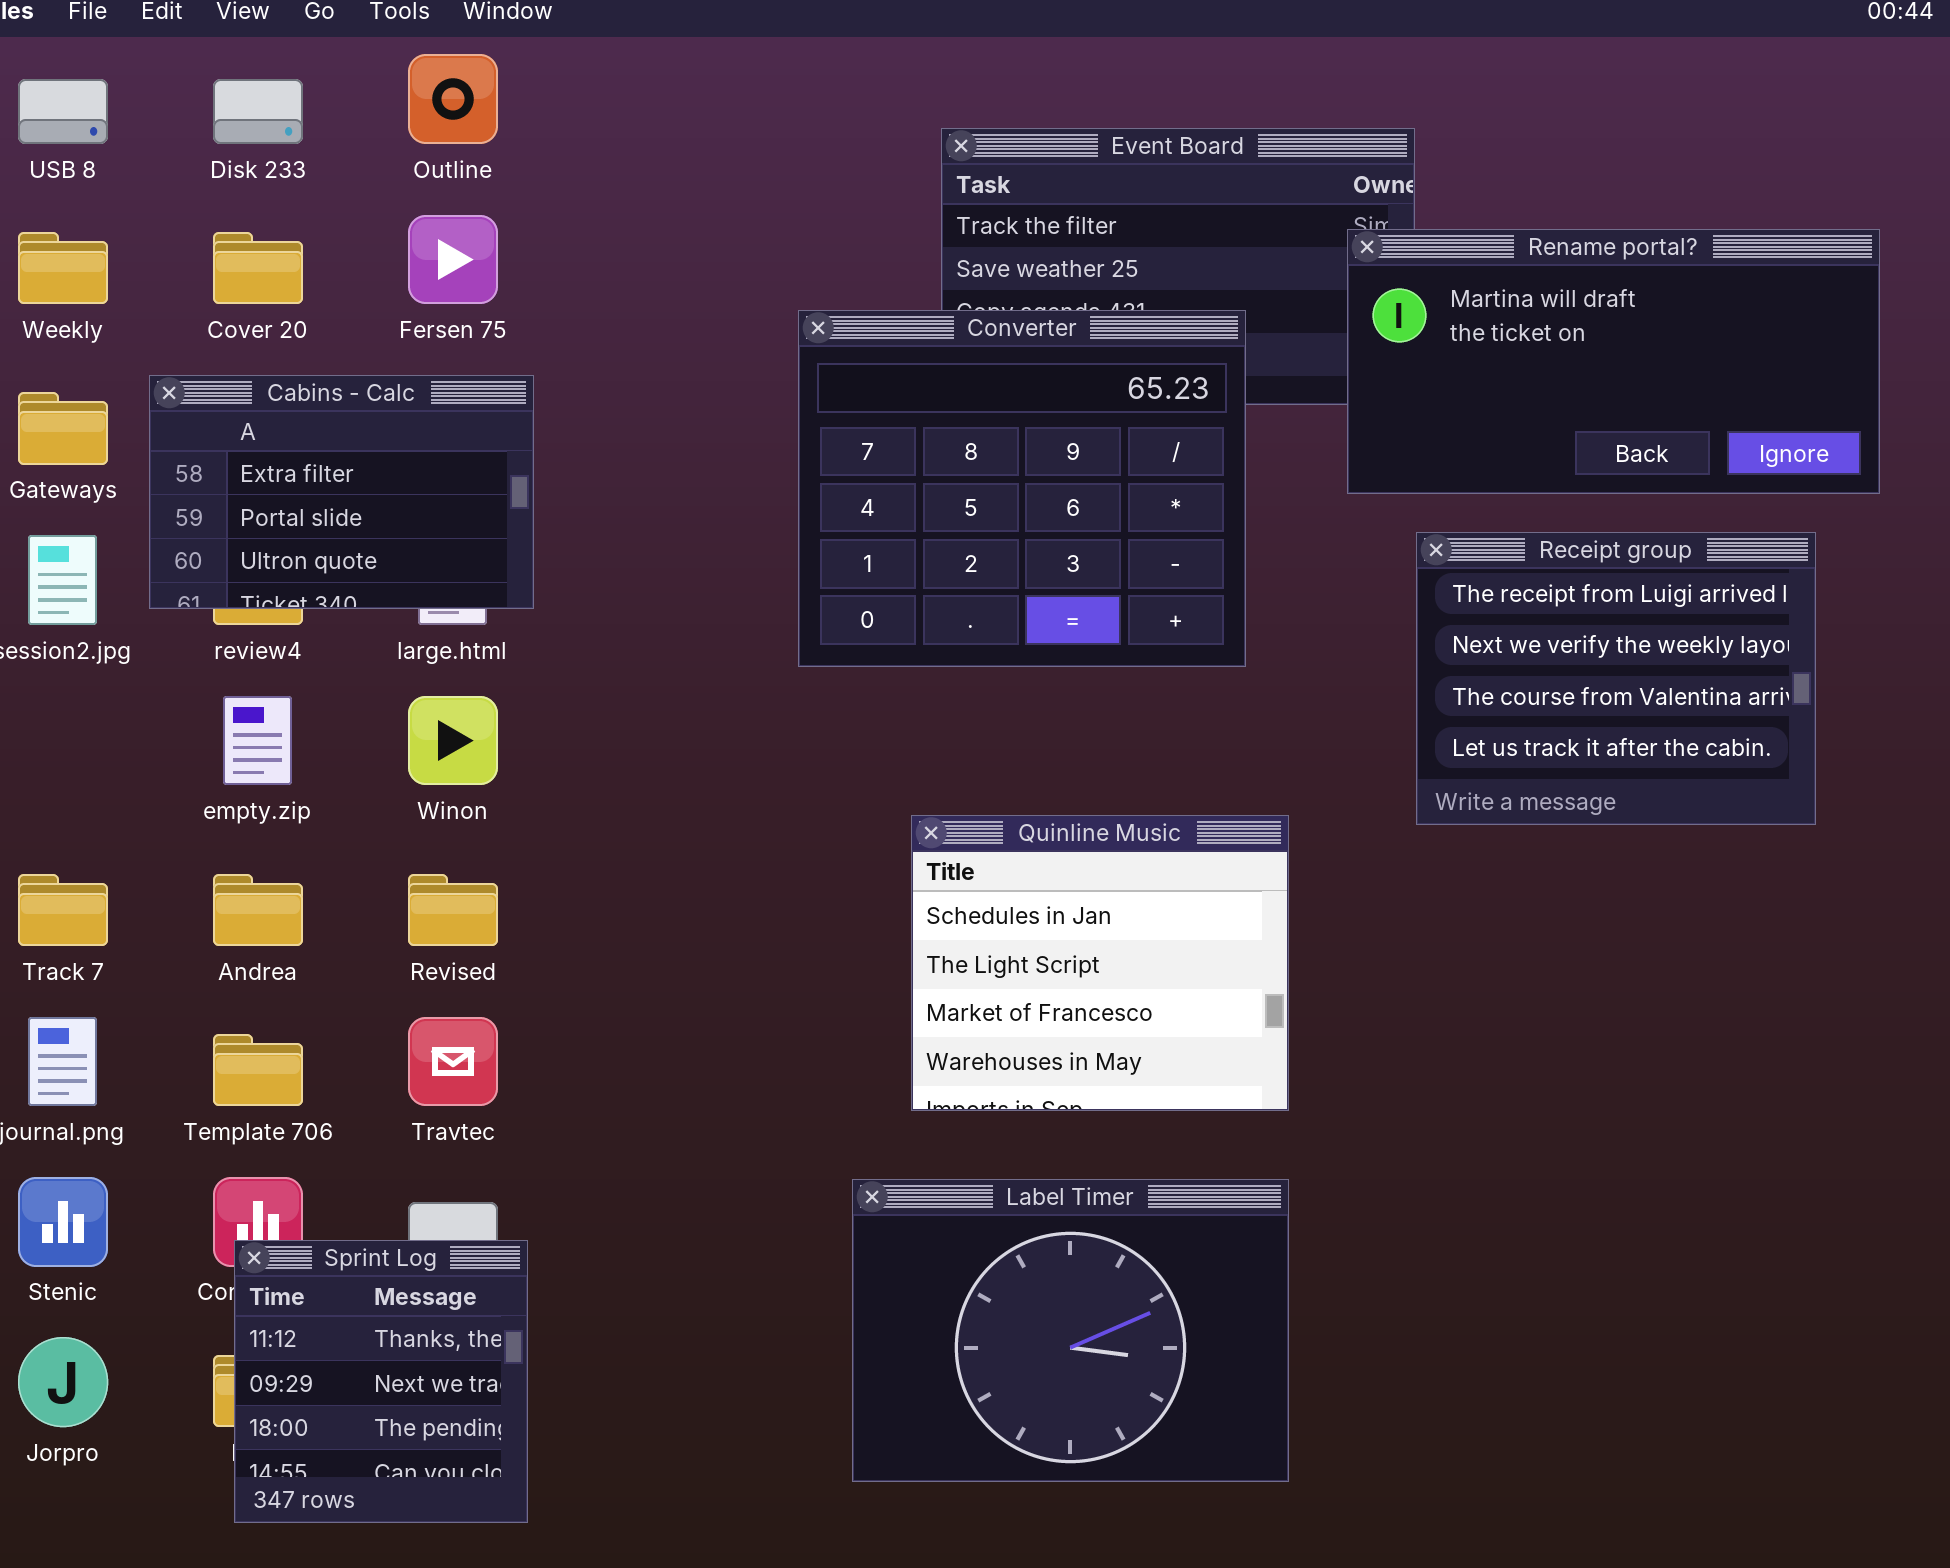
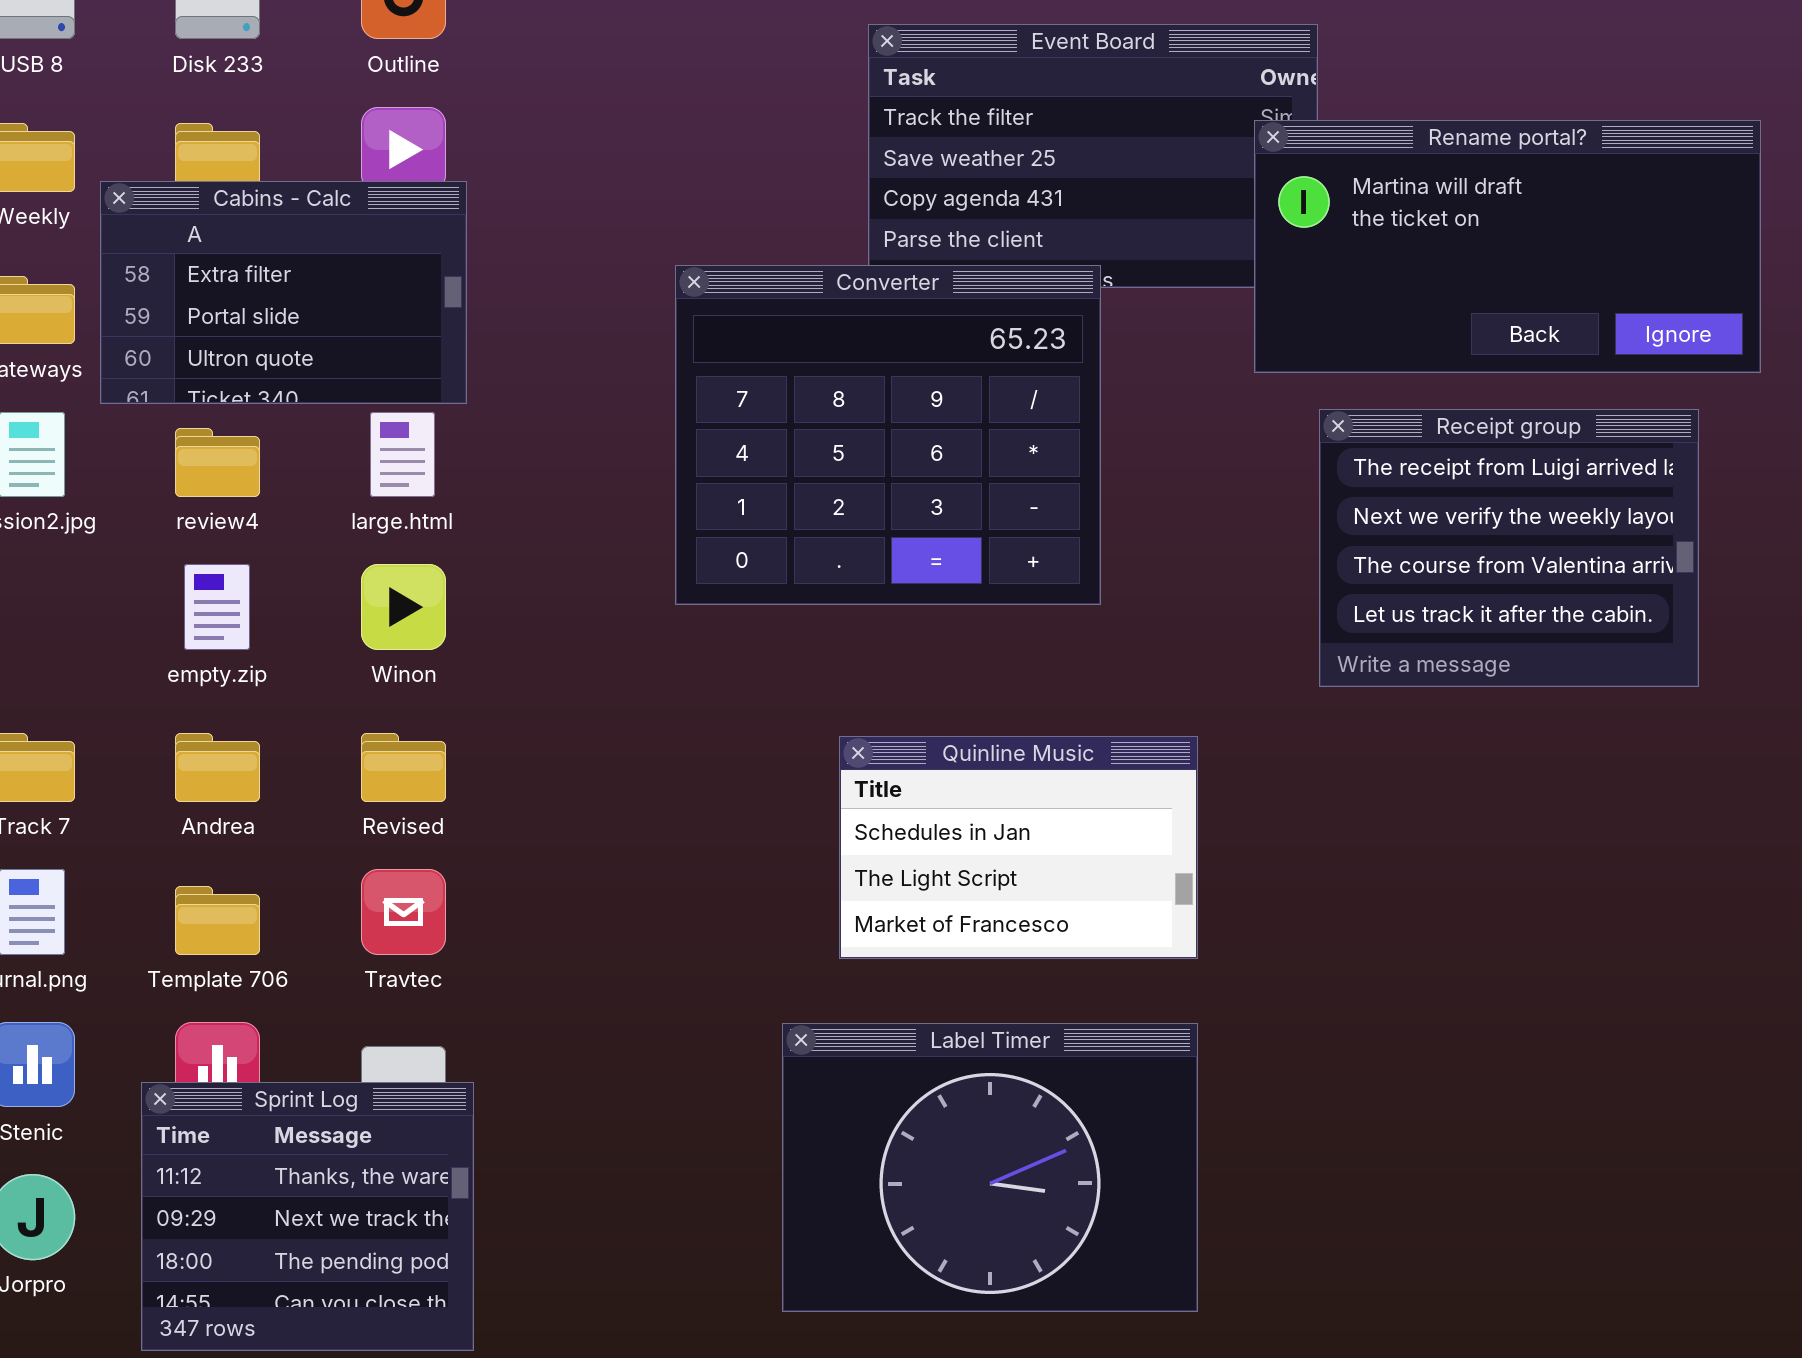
Converter: [798,310,1246,667] -> [675,265,1101,605], moved
Cabins - Calc: [149,375,534,609] -> [100,181,467,404], moved
Quinline Music: [911,815,1289,1111] -> [839,736,1198,959], resized
Sprint Log: [234,1240,528,1523] -> [141,1082,474,1351], resized

